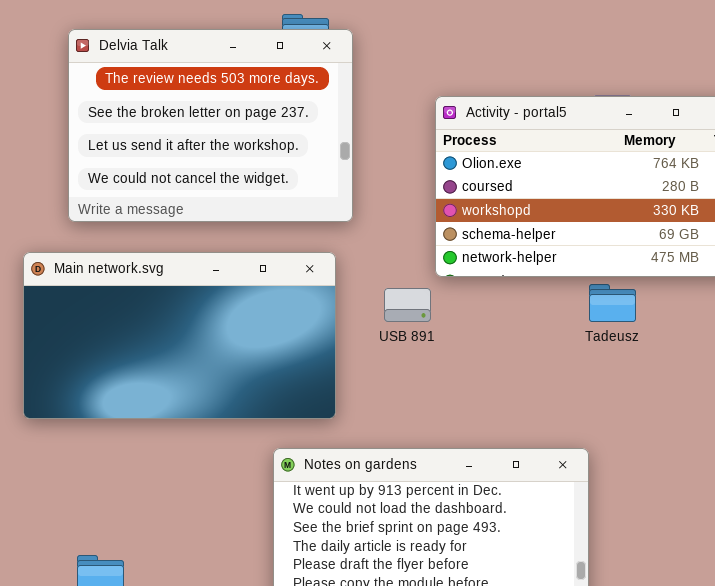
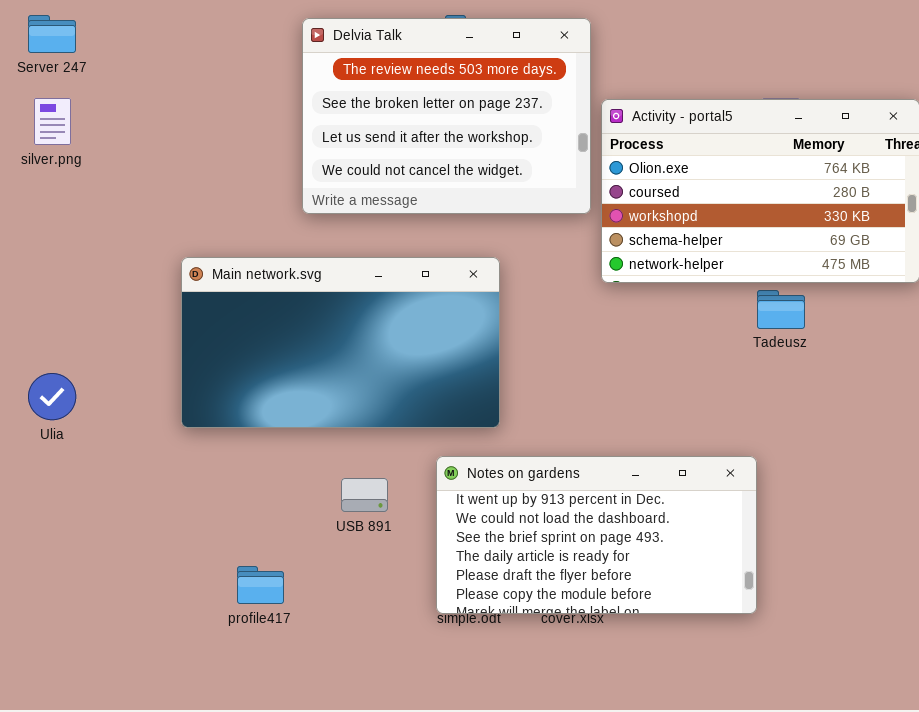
Delvia Talk: [68,29,353,222] -> [302,18,591,214], moved
USB 891: [384,288,431,322] -> [341,478,388,512], moved

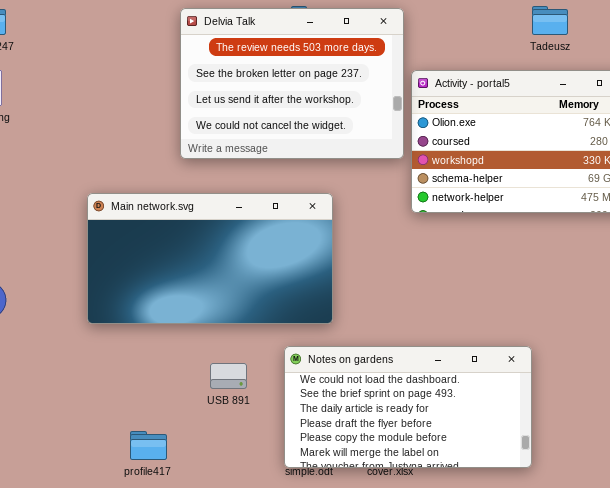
Tadeusz: [757,290,805,329] -> [532,6,568,35], moved
Notes on gardens: [436,456,757,614] -> [284,346,532,468], scrolled down 1 row

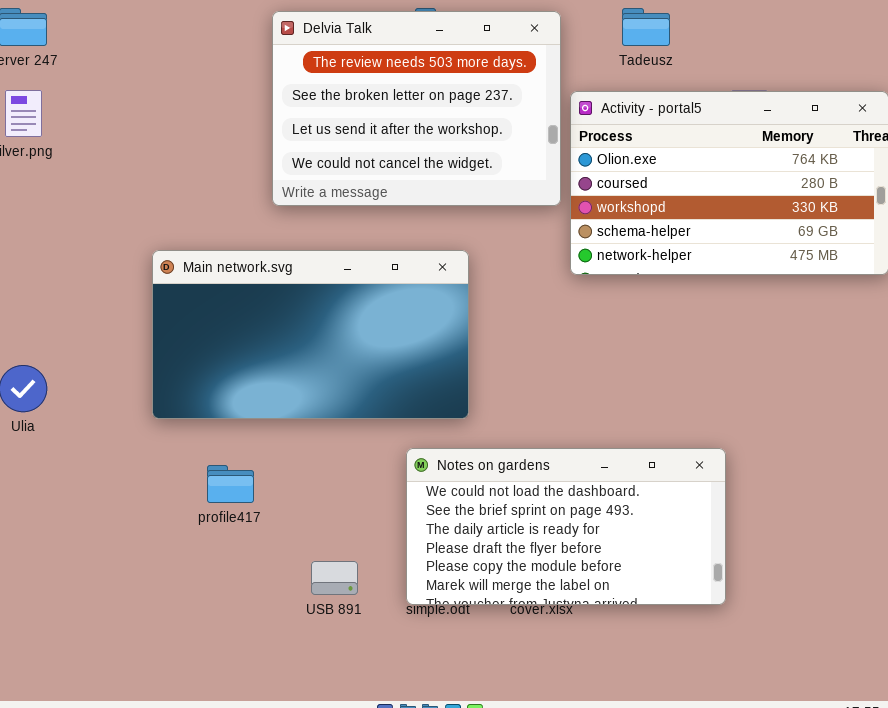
Tadeusz: [532,6,568,35] -> [622,8,670,46], moved
USB 891: [210,363,247,389] -> [311,561,358,595], moved
profile417: [130,431,167,460] -> [207,465,254,503], moved

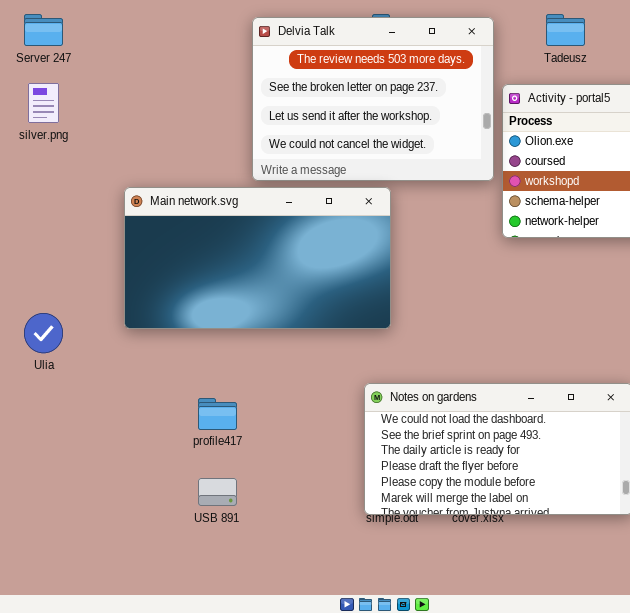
Main network.svg: [152,250,469,419] -> [124,187,391,329], moved
USB 891: [311,561,358,595] -> [198,478,237,506], moved

